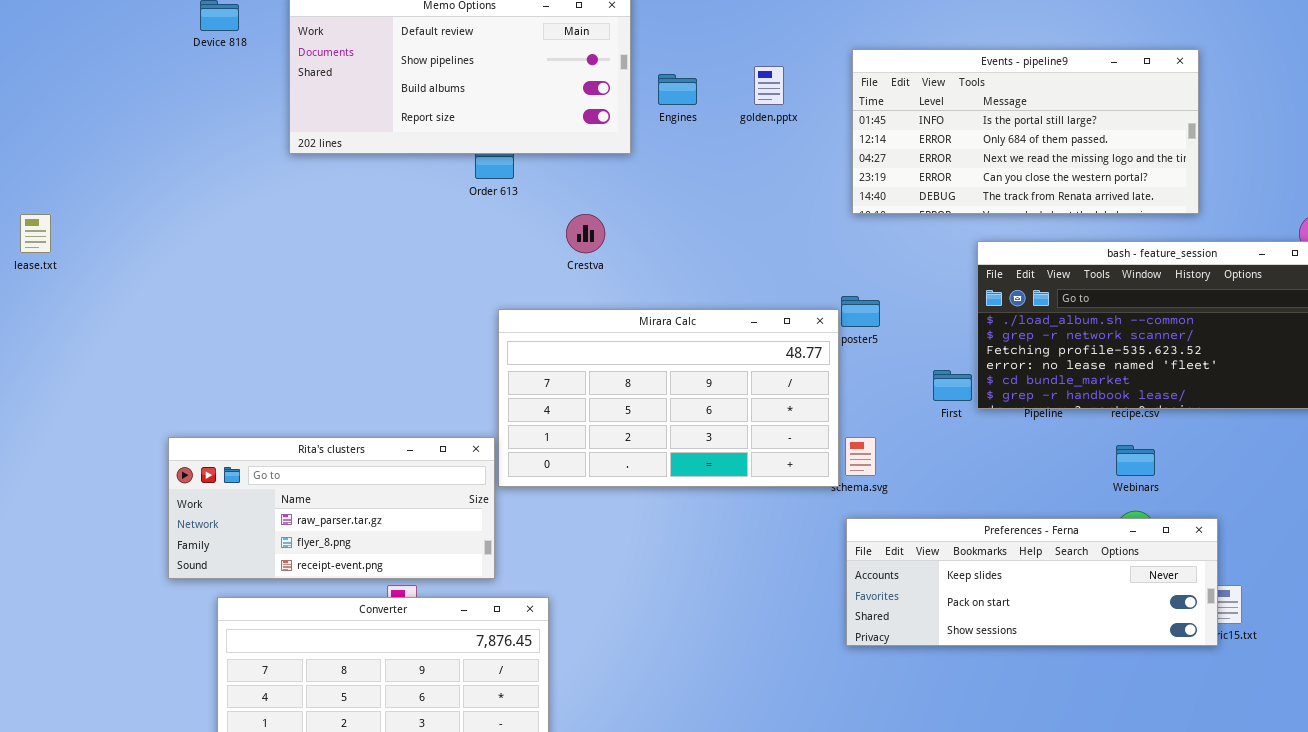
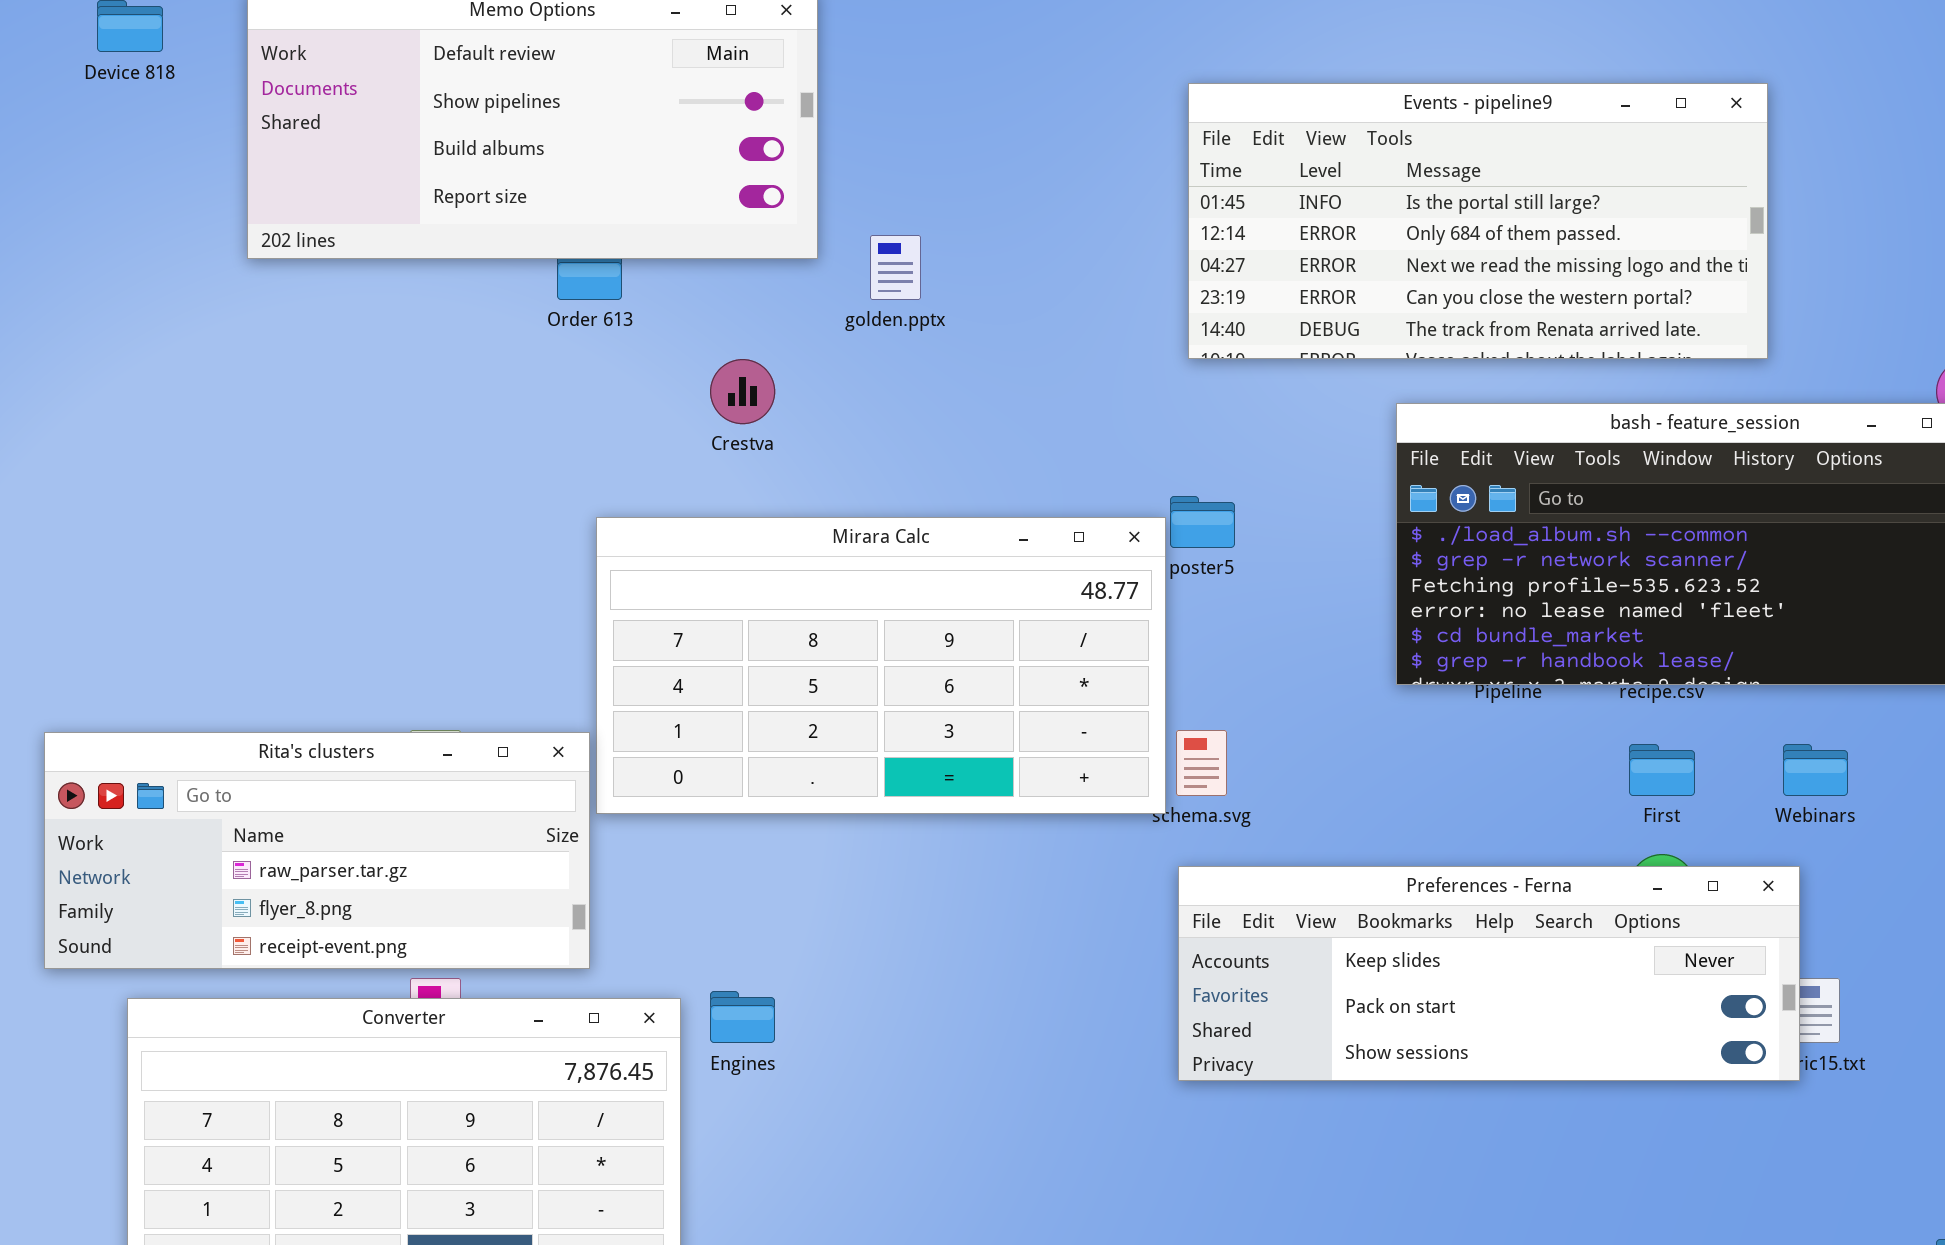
golden.pptx: [754,66,784,105] -> [870,235,921,300], moved
Engines: [658,74,697,105] -> [710,991,775,1043], moved
First: [933,370,972,401] -> [1629,744,1695,796], moved
Webinars: [1116,445,1155,476] -> [1783,744,1848,796], moved

